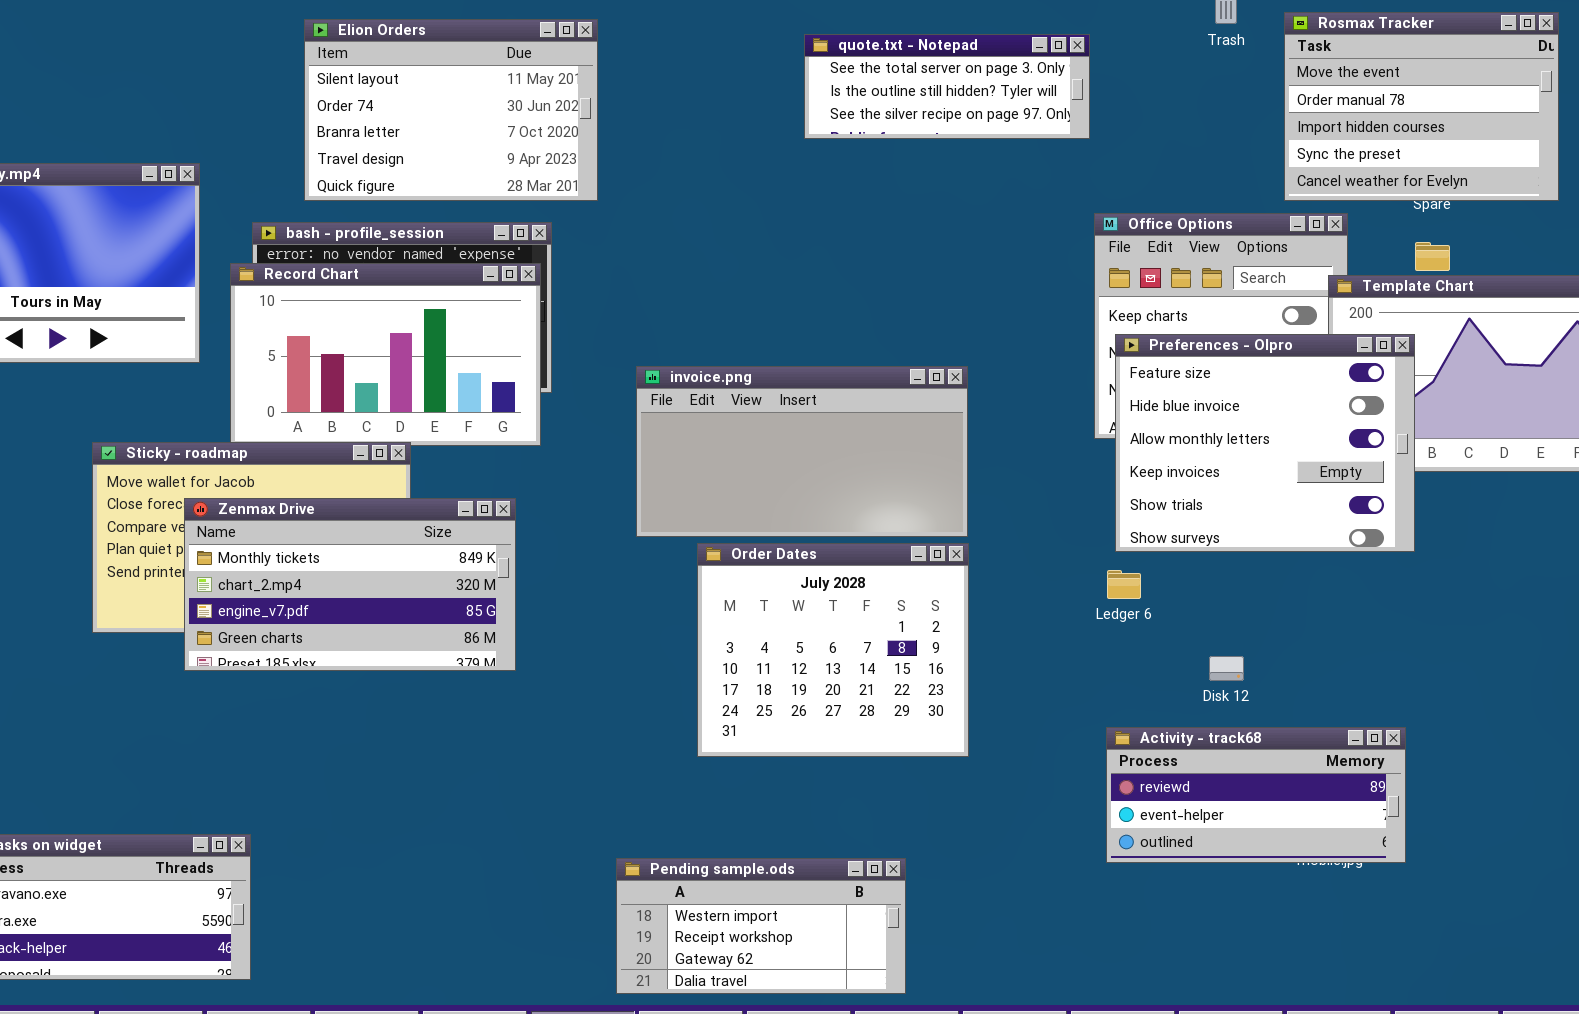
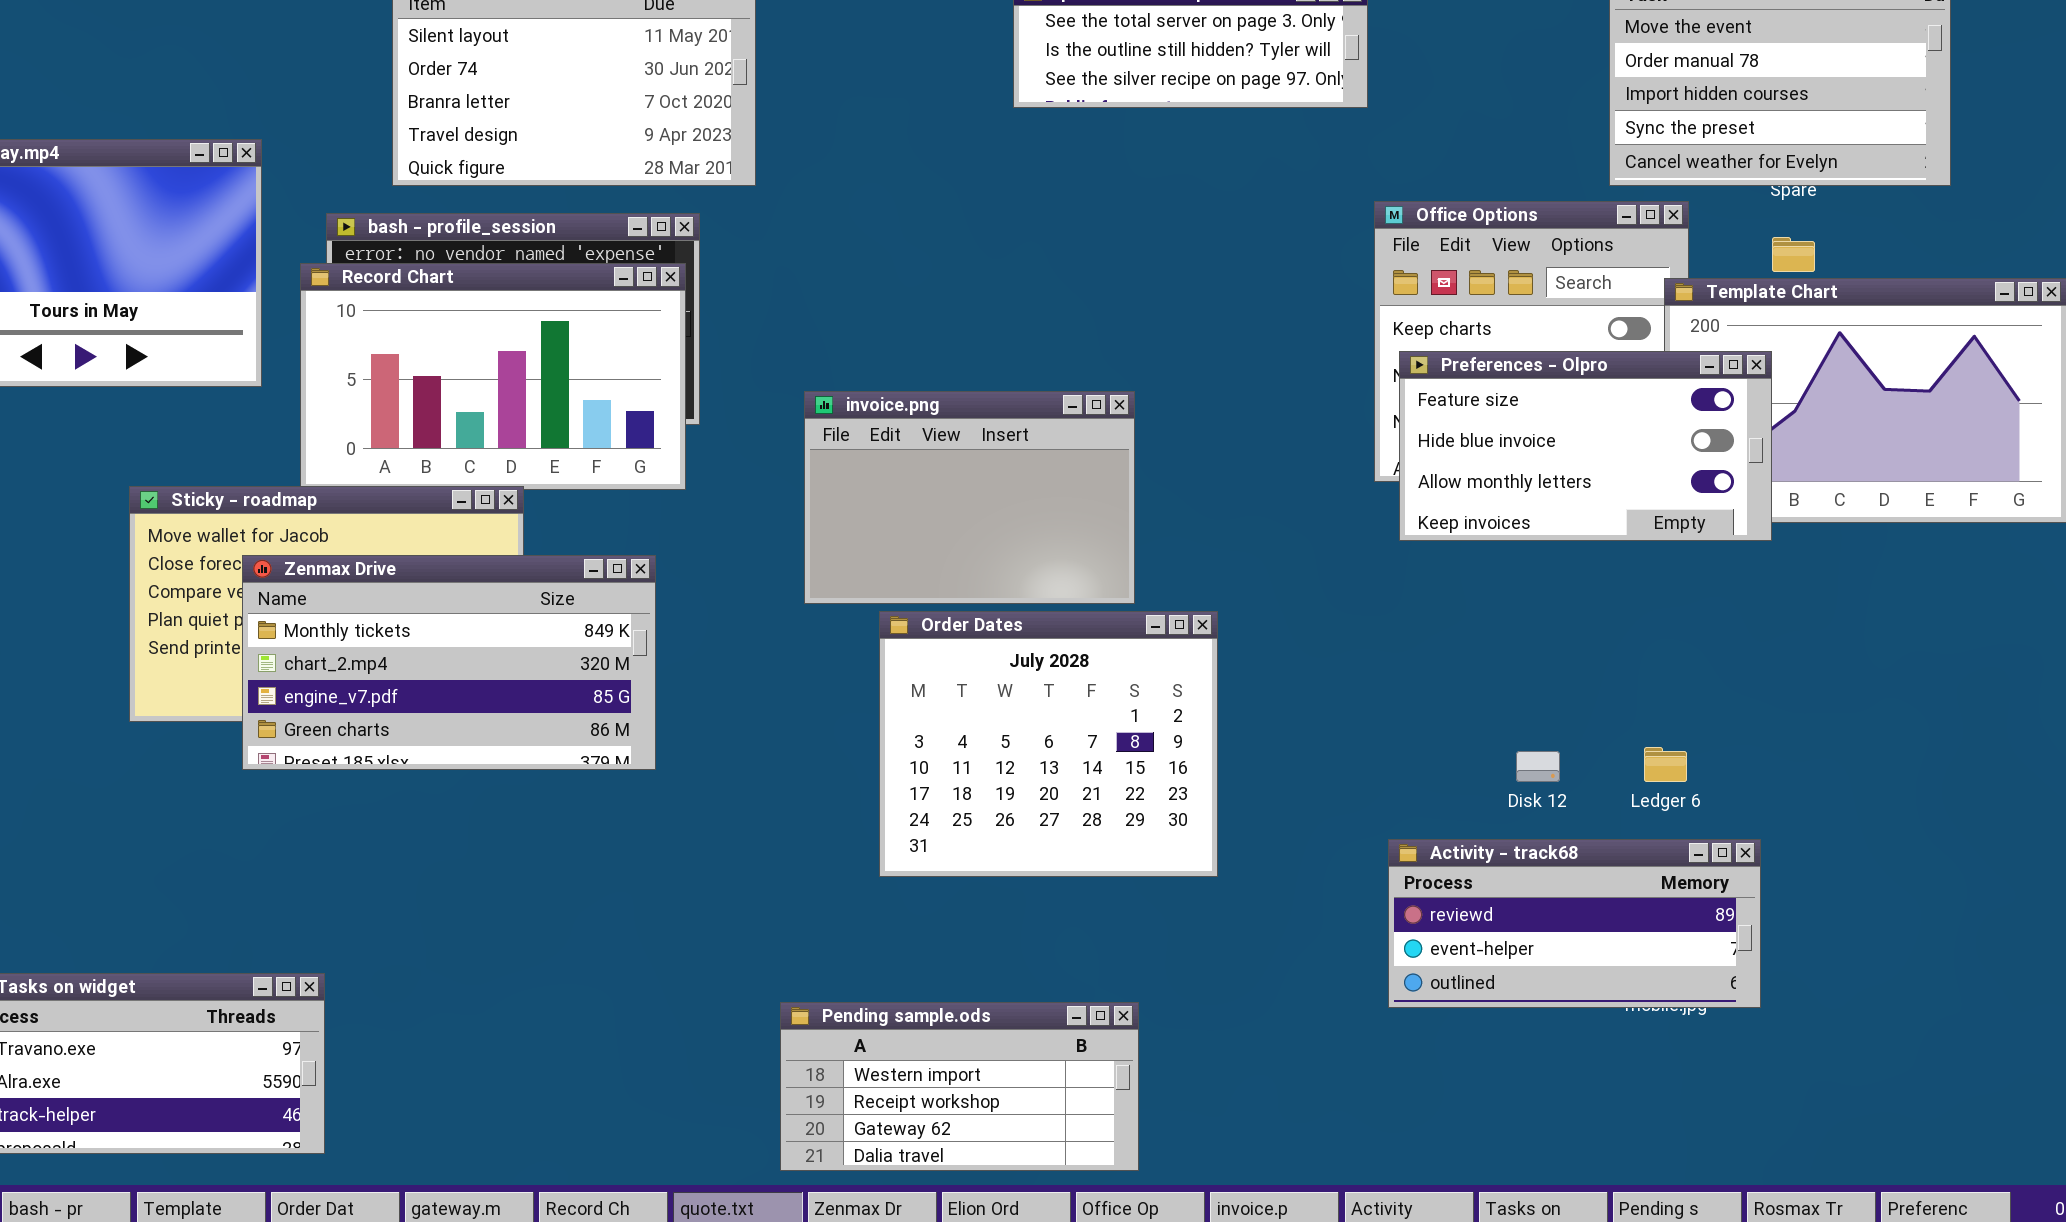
Preferences - Olpro: [1115,334,1415,552] -> [1399,351,1772,541], resized
invoice.png: [636,366,968,537] -> [804,391,1135,604], resized
Ledger 6: [1107,570,1141,599] -> [1644,747,1687,782], moved

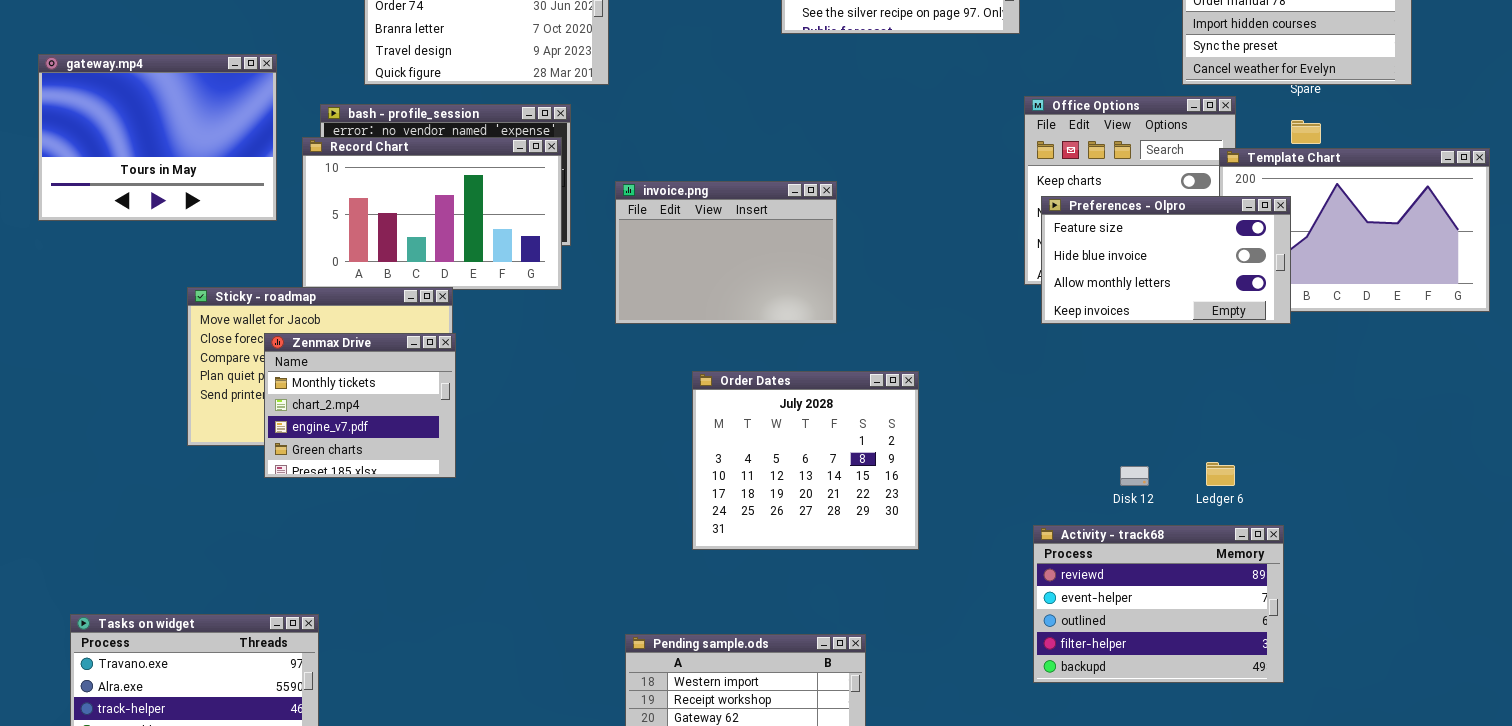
invoice.png: [804,391,1135,604] -> [615,181,837,324], moved
Zenmax Drive: [242,555,656,770] -> [264,333,456,478], resized
Activity - track68: [1388,839,1761,1008] -> [1033,525,1284,683], resized

